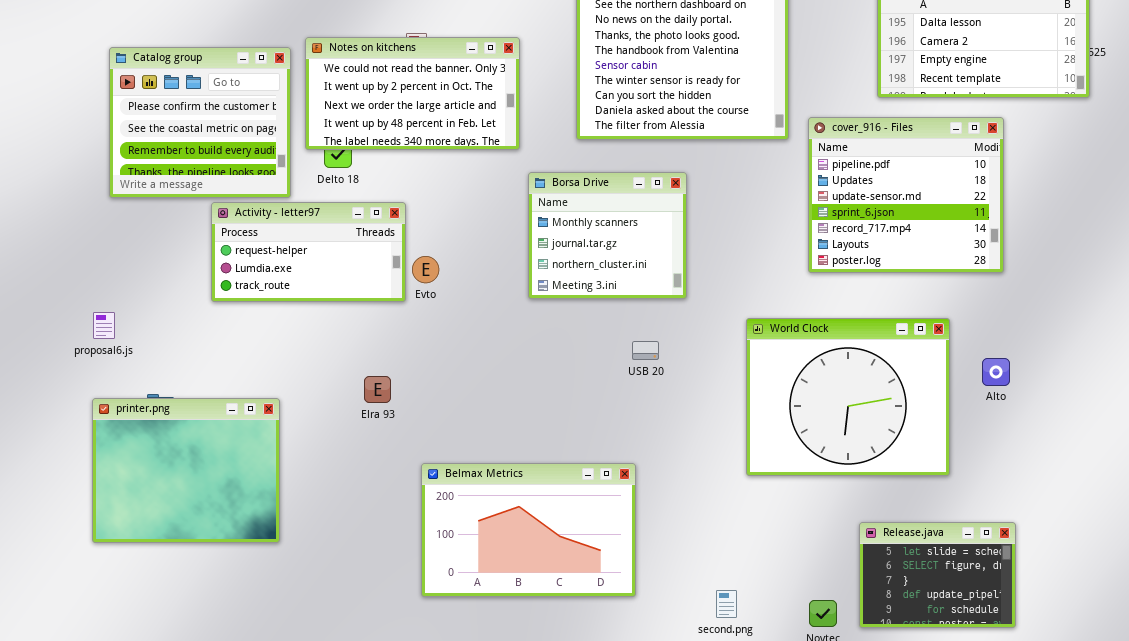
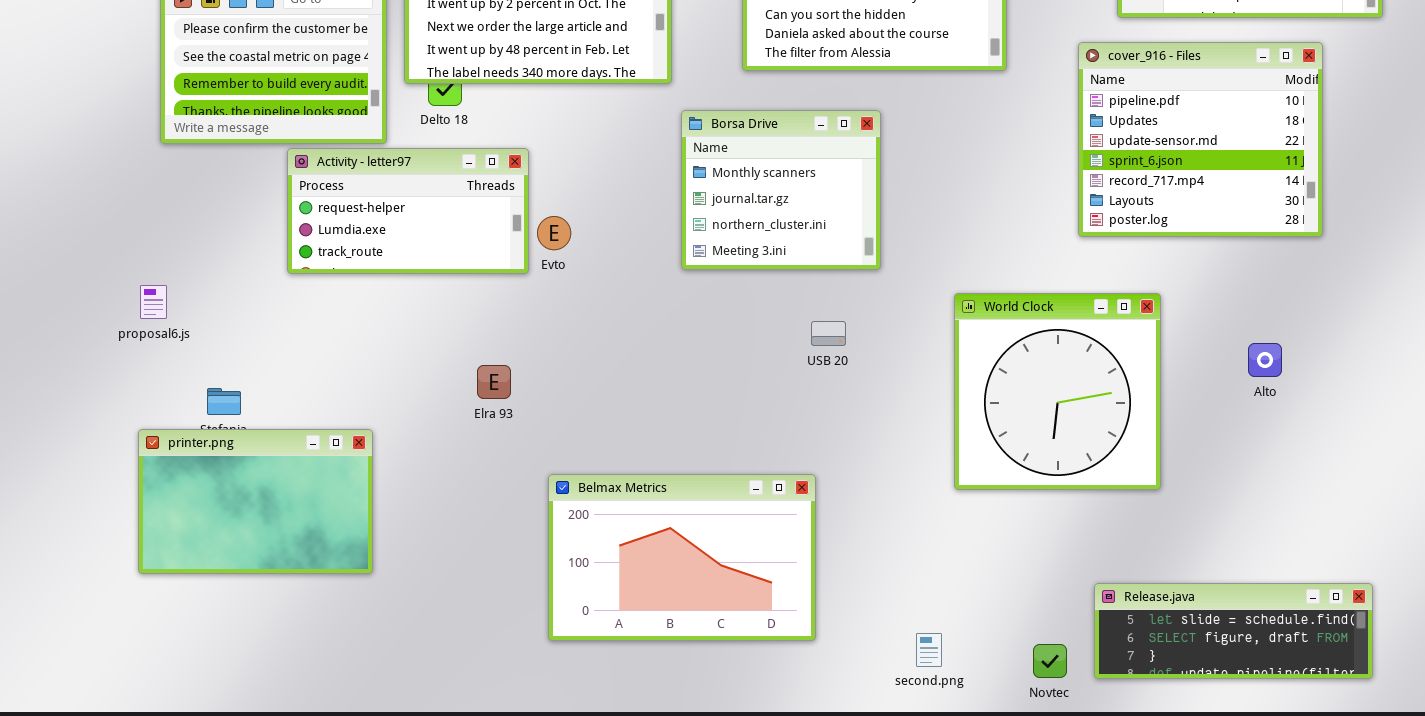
cover_916 - Files: [808,117,1004,273] -> [1078,42,1323,237], moved
World Clock: [746,318,950,476] -> [954,293,1161,490], resized
printer.png: [92,398,280,543] -> [138,429,373,574], resized
Release.java: [859,522,1016,628] -> [1094,583,1373,679], resized

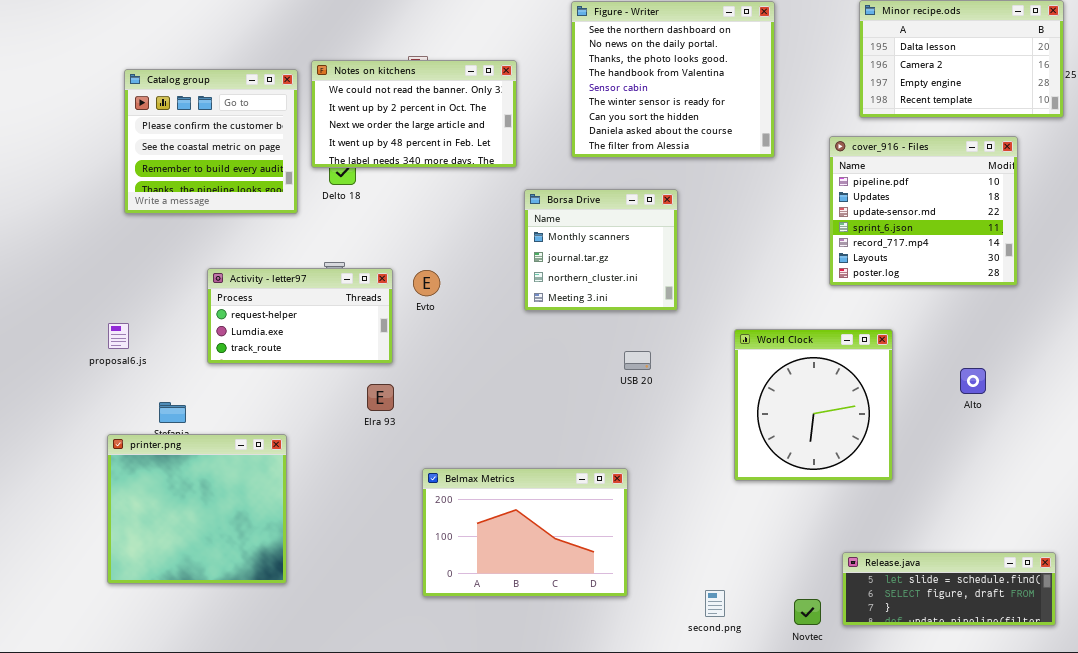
Activity - letter97: [287,148,529,274] -> [207,268,393,364], moved
printer.png: [138,429,373,574] -> [107,434,287,584], resized

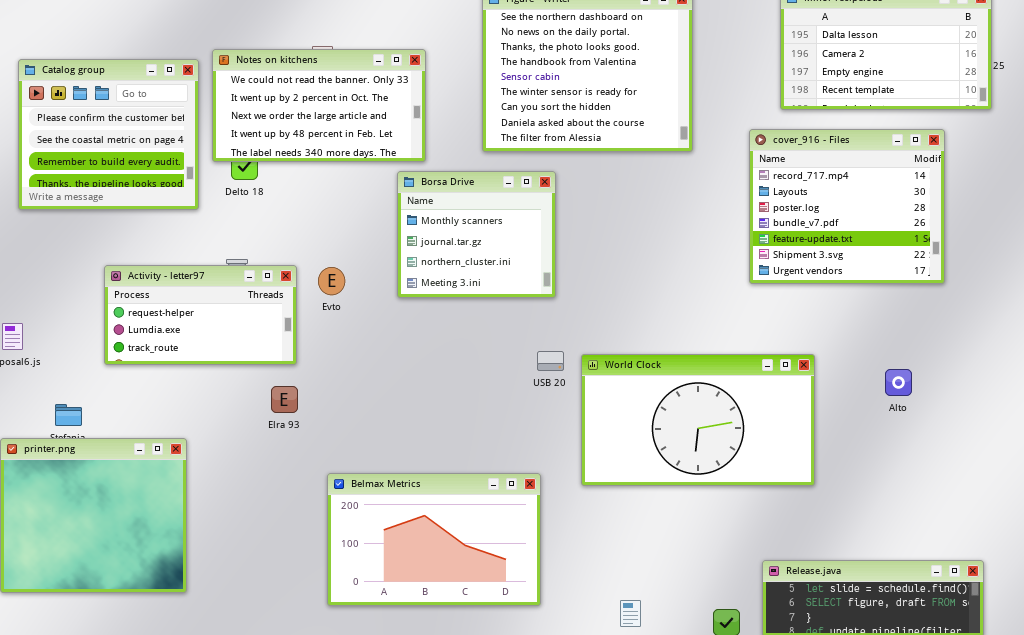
cover_916 - Files: [829,136,1018,286] -> [749,129,945,284], scrolled down 4 rows
Borsa Drive: [524,189,678,311] -> [397,171,556,298], moved
World Clock: [734,329,893,481] -> [581,354,815,486], resized

